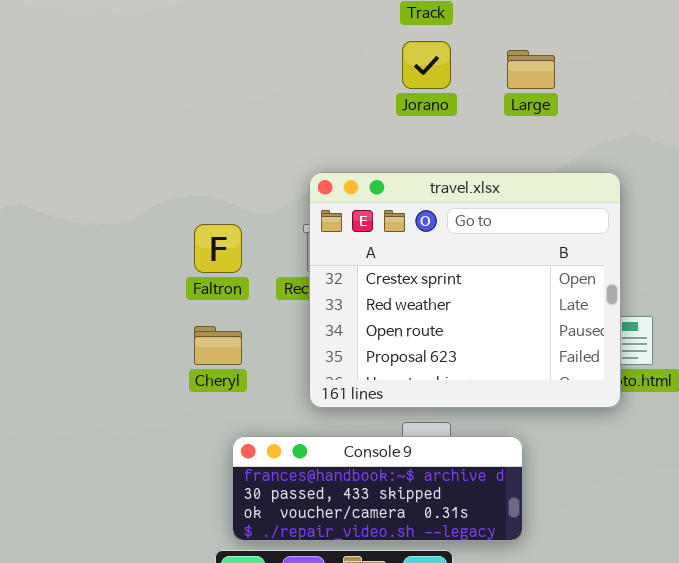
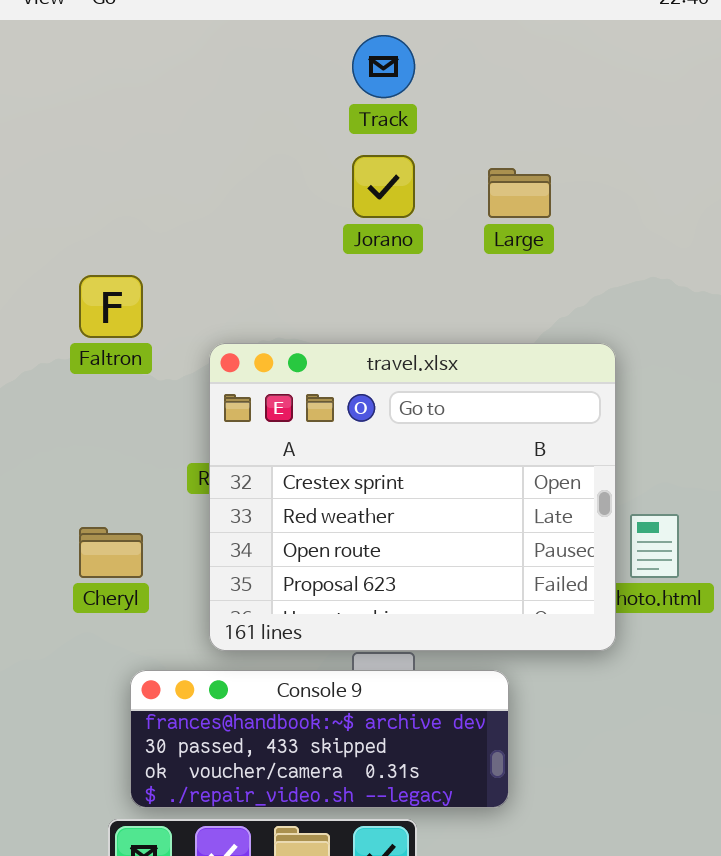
travel.xlsx: [309,172,621,408] -> [209,343,616,651], moved
Faltron: [194,224,242,273] -> [79,275,143,338], moved

